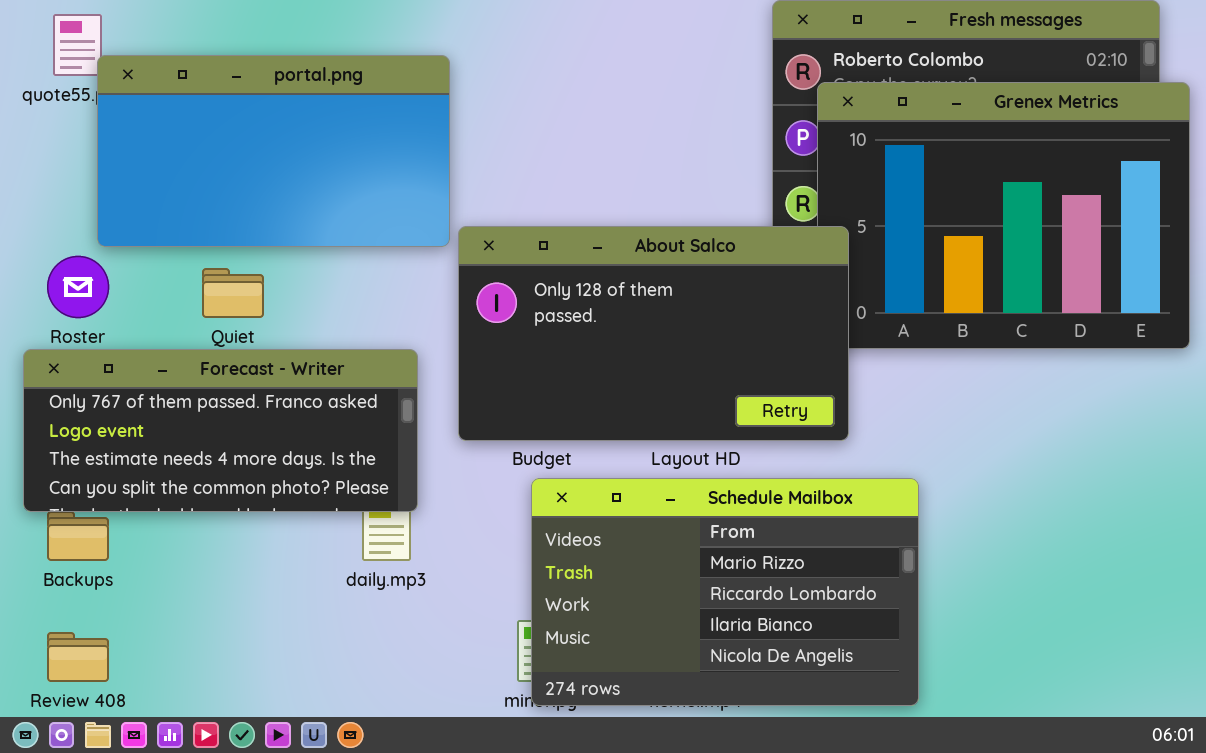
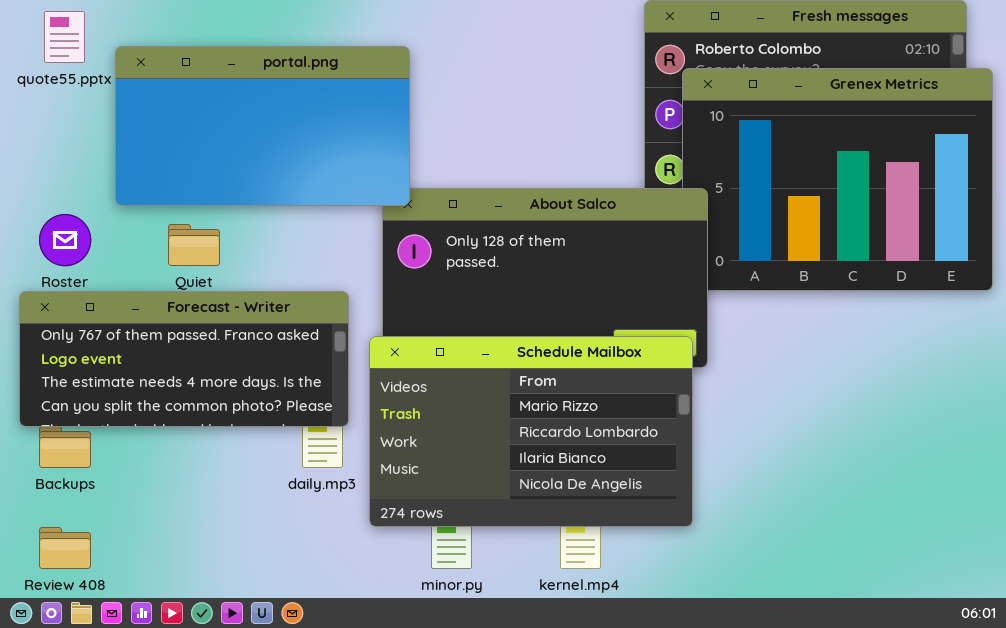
portal.png: [97,55,450,247] -> [115,46,410,206], moved
Schedule Mailbox: [531,478,919,706] -> [369,336,693,527], moved

